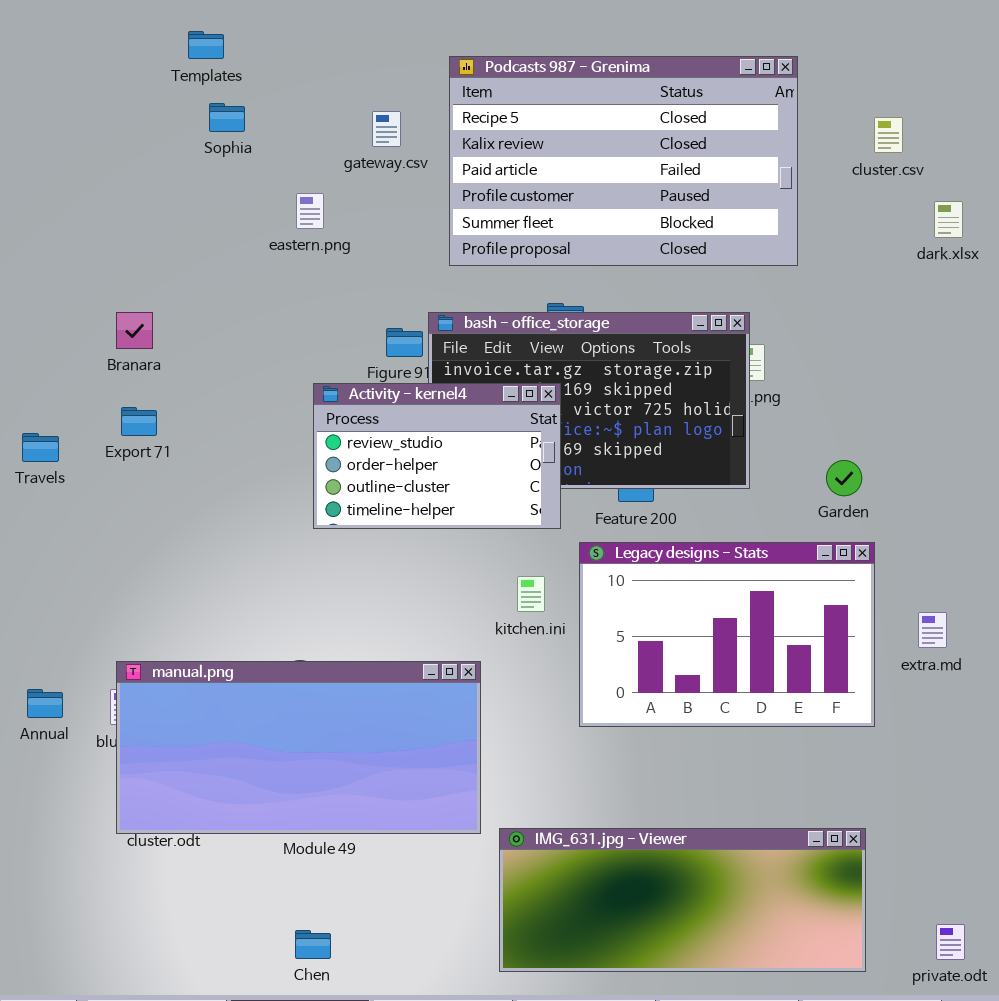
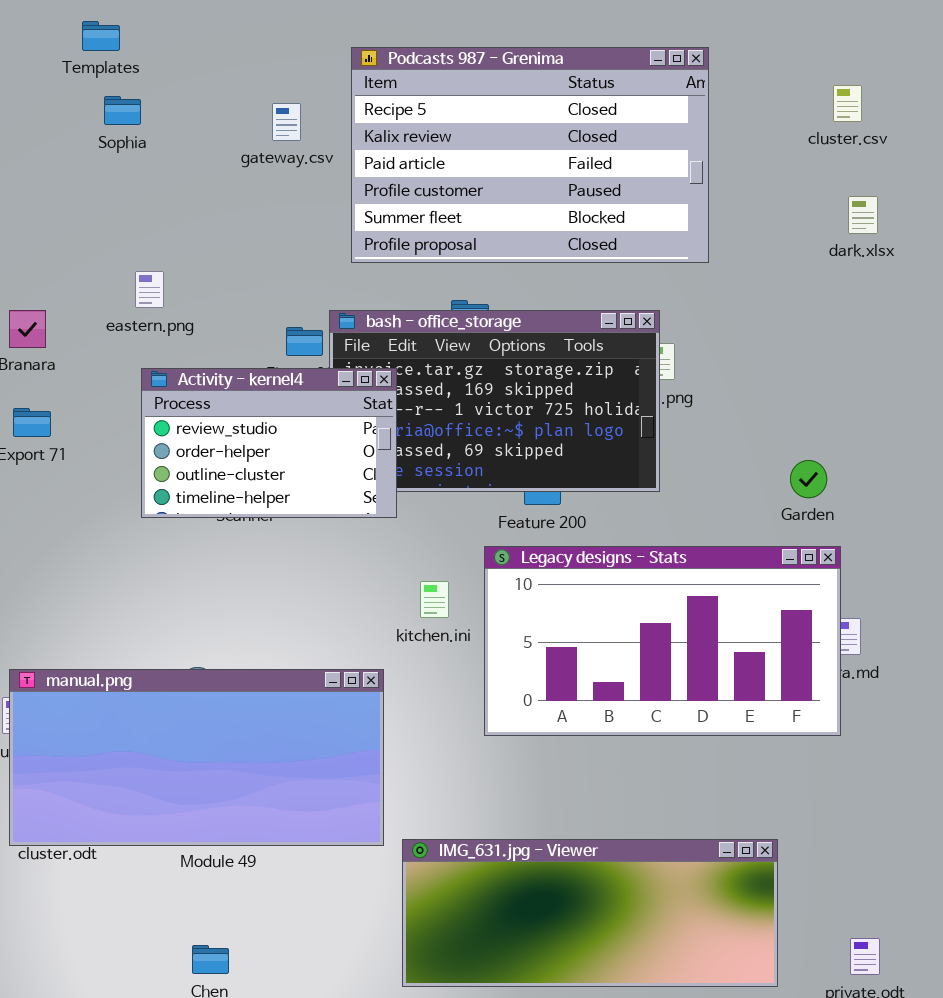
cluster.csv: [874,117,903,153] -> [833,85,862,122], moved
eastern.png: [296,193,324,229] -> [135,271,164,308], moved
Activity - kernel4: [313,383,561,529] -> [141,368,397,518], moved
Garden: [826,460,862,496] -> [790,460,827,498], moved
Legacy designs - Stats: [579,542,875,727] -> [484,546,841,736], resized

